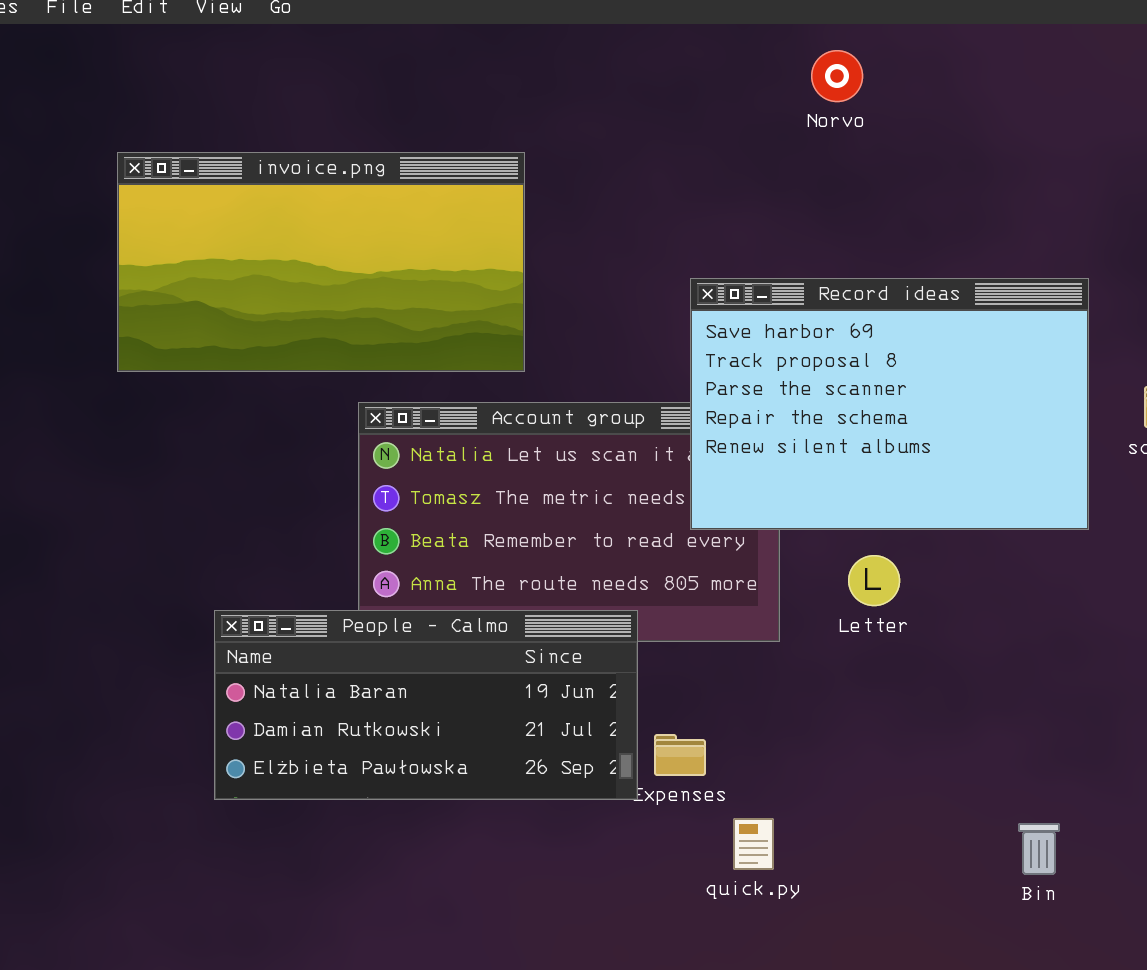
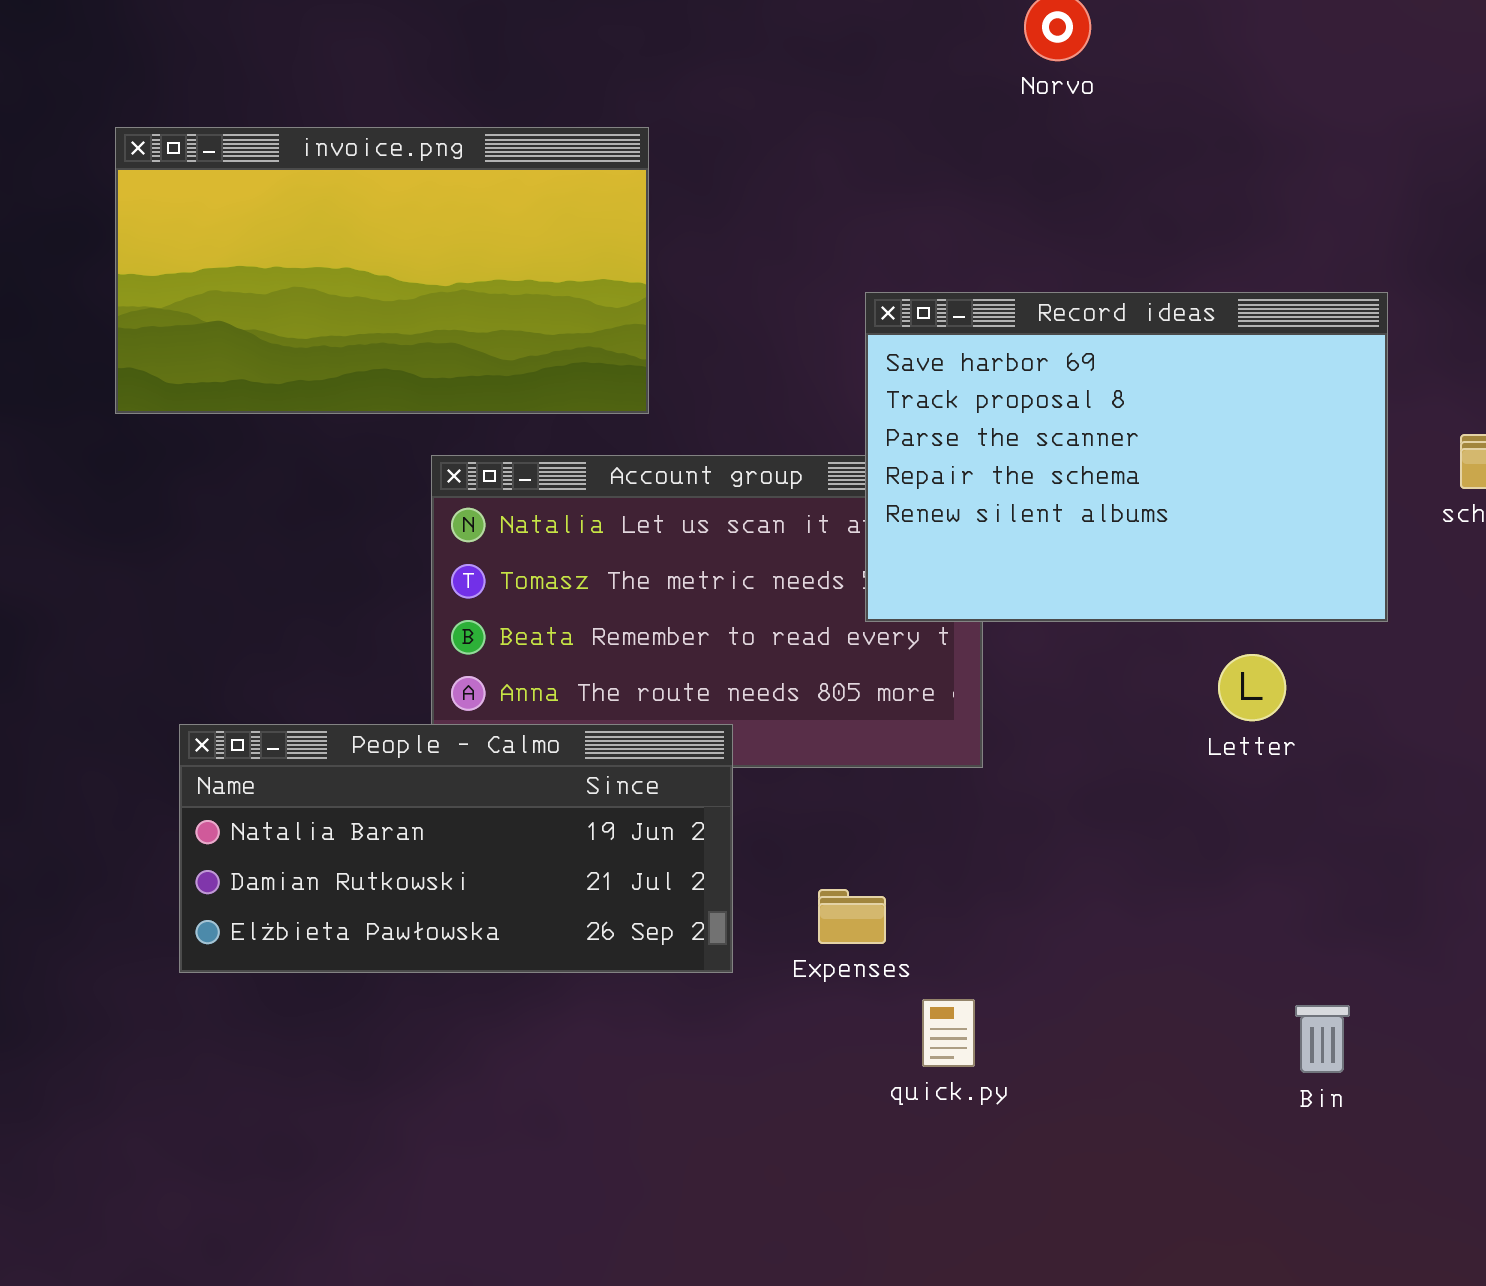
Letter: [848,555,900,606] -> [1218,654,1286,721], moved
People - Calmo: [214,610,638,800] -> [179,724,733,973], moved

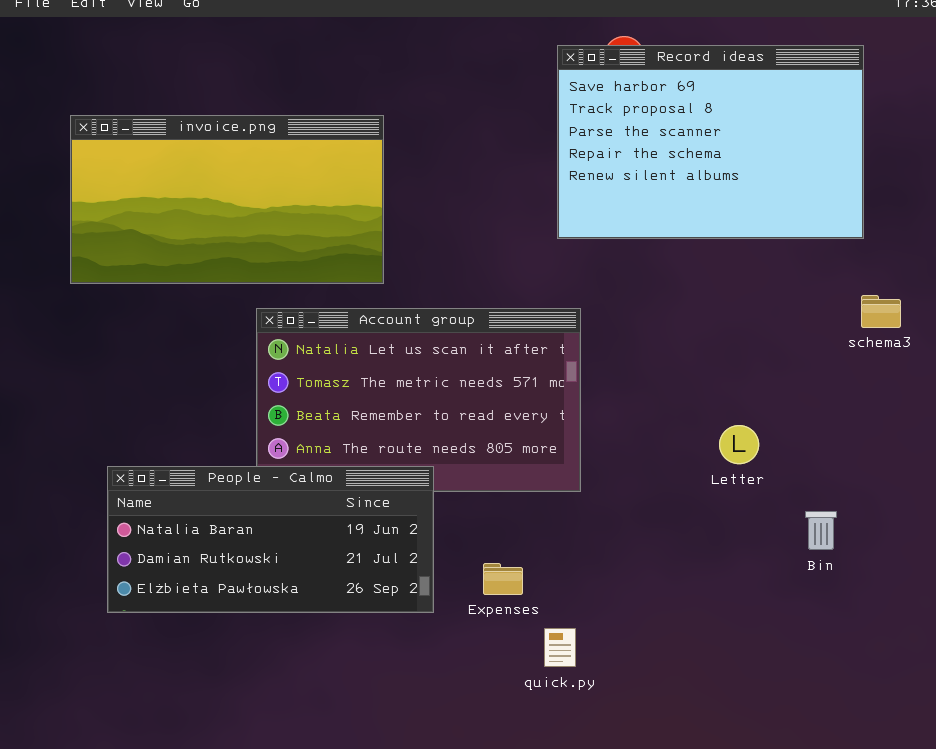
Record ideas: [865,292,1388,622] -> [557,45,864,239], moved
Bin: [1295,1005,1350,1073] -> [805,511,837,550], moved

